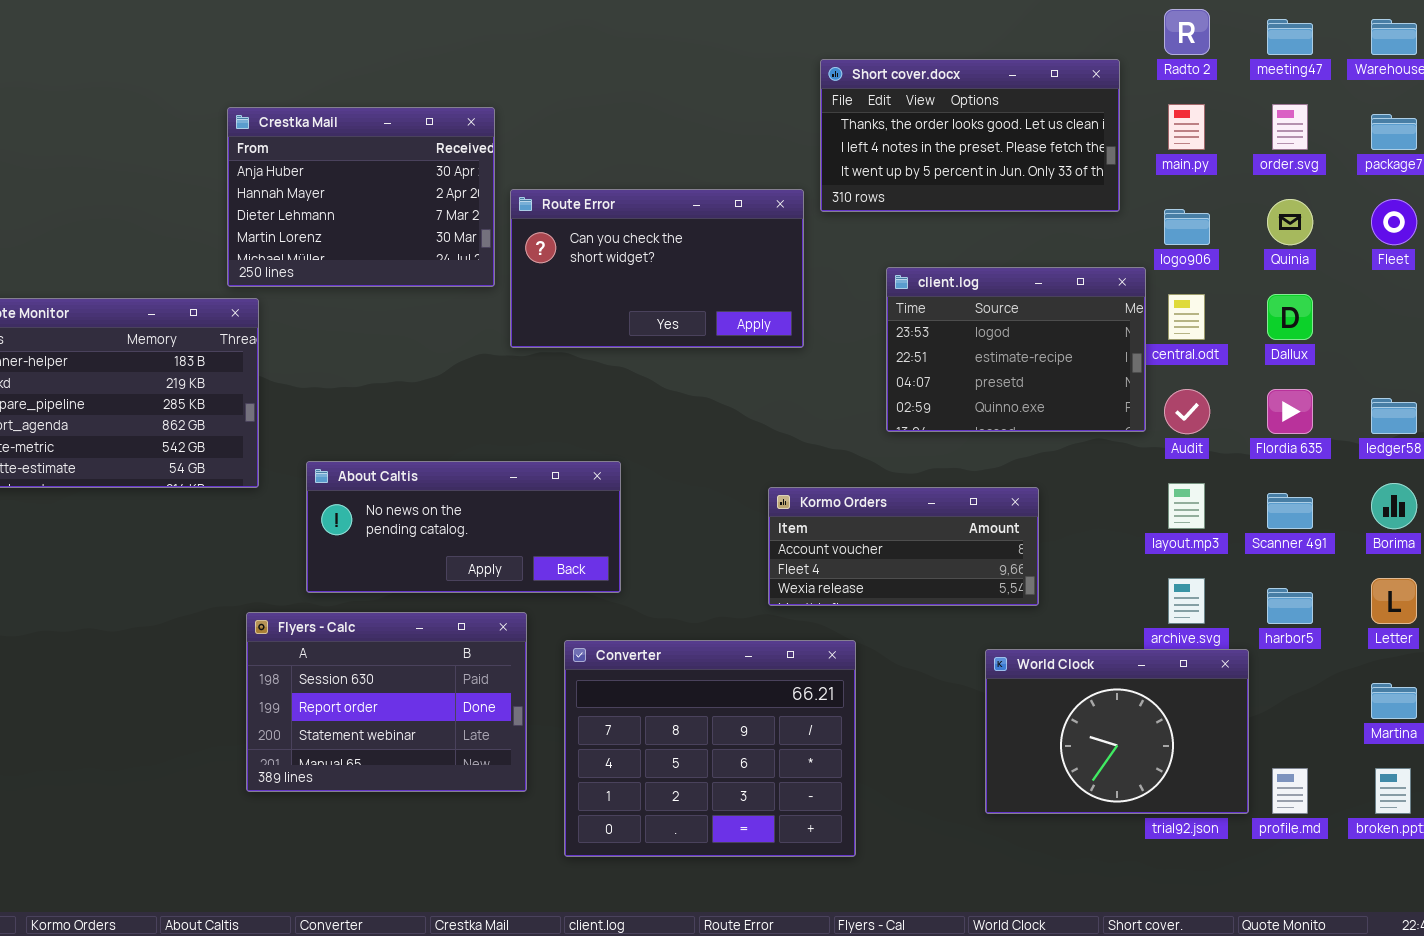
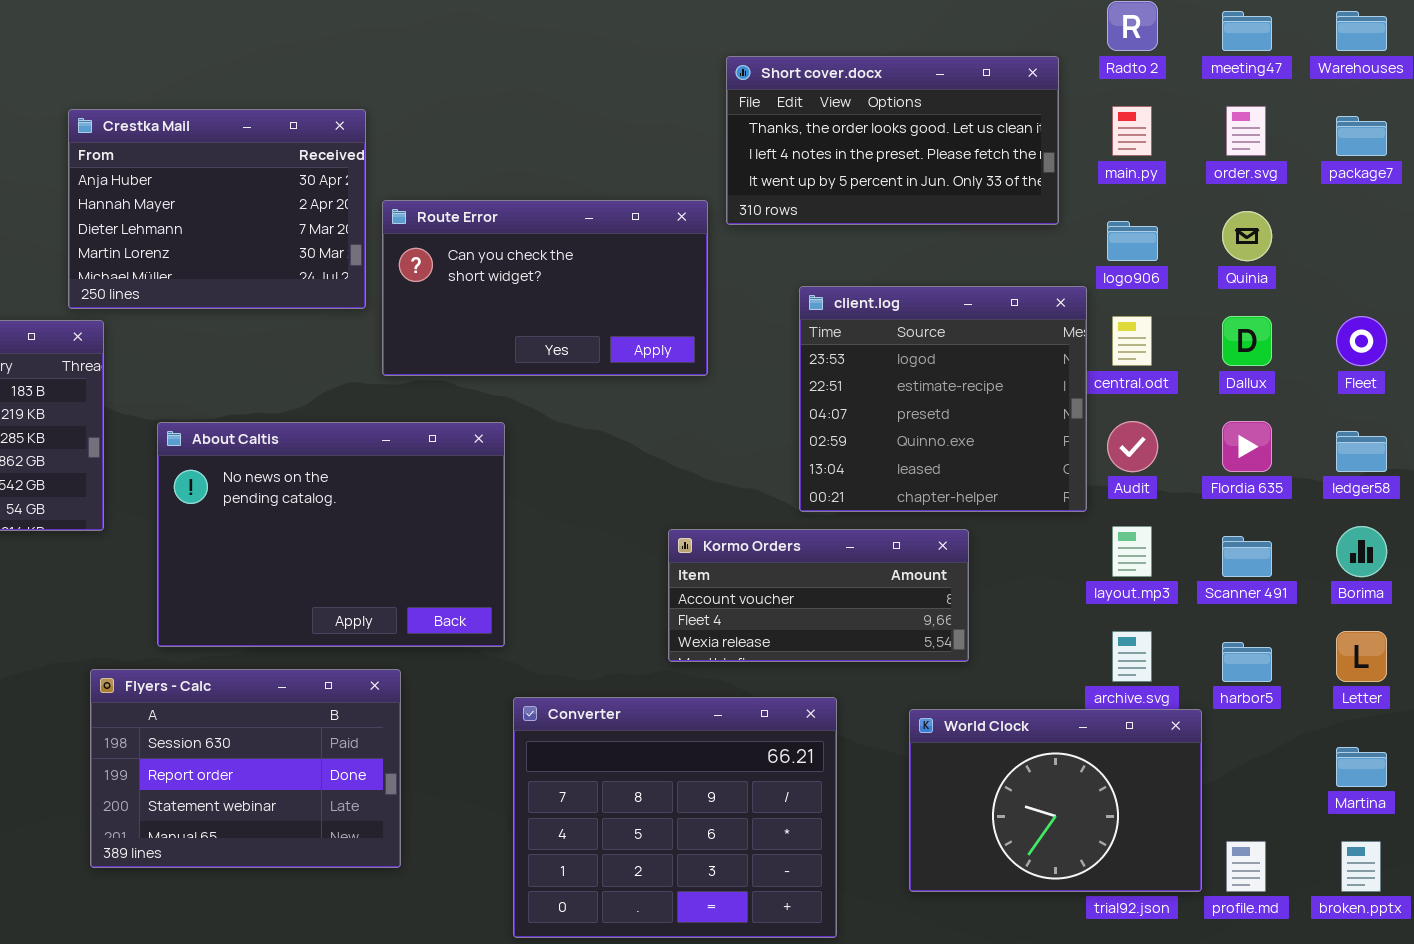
Fleet: [1371,199,1417,245] -> [1336,316,1387,366], moved
client.log: [886,267,1146,432] -> [799,286,1087,512], resized
About Caltis: [306,461,621,593] -> [157,422,505,647], resized
Converter: [564,640,856,857] -> [513,697,837,938], moved

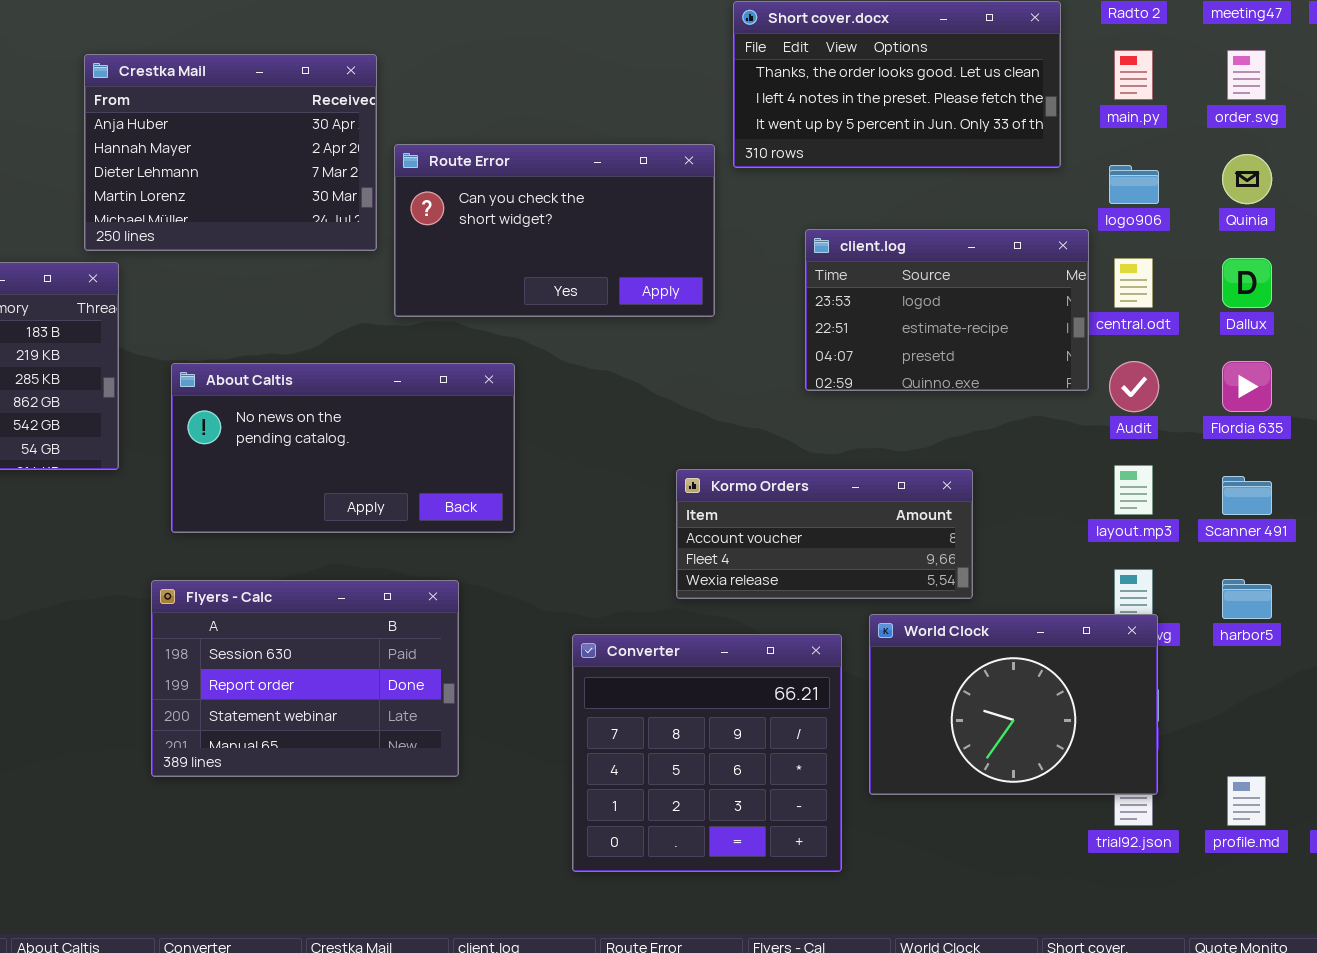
client.log: [799,286,1087,512] -> [805,229,1089,391], resized
About Caltis: [157,422,505,647] -> [171,363,515,533], resized
Flyers - Calc: [90,669,401,868] -> [151,580,459,777], moved
Converter: [513,697,837,938] -> [572,634,842,872], resized
World Clock: [909,709,1202,892] -> [869,614,1158,795], moved

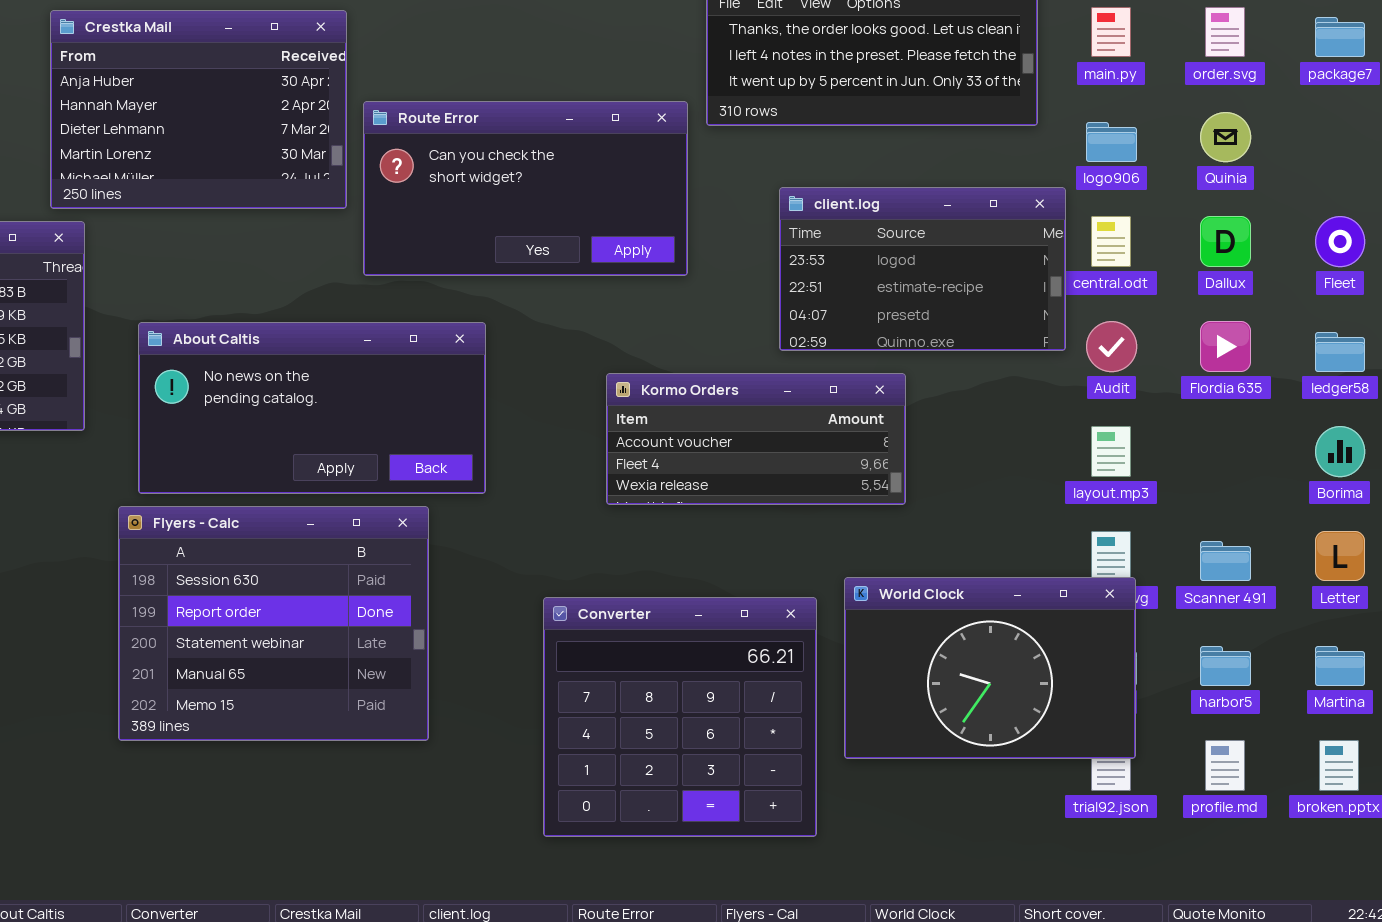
Kormo Orders: [676,469,973,599] -> [606,373,906,505], moved
Scanner 491: [1222,476,1272,515] -> [1200,541,1251,581], moved
harbor5: [1222,579,1272,619] -> [1200,646,1251,686], moved
Flyers - Calc: [151,580,459,777] -> [118,506,429,741], resized

